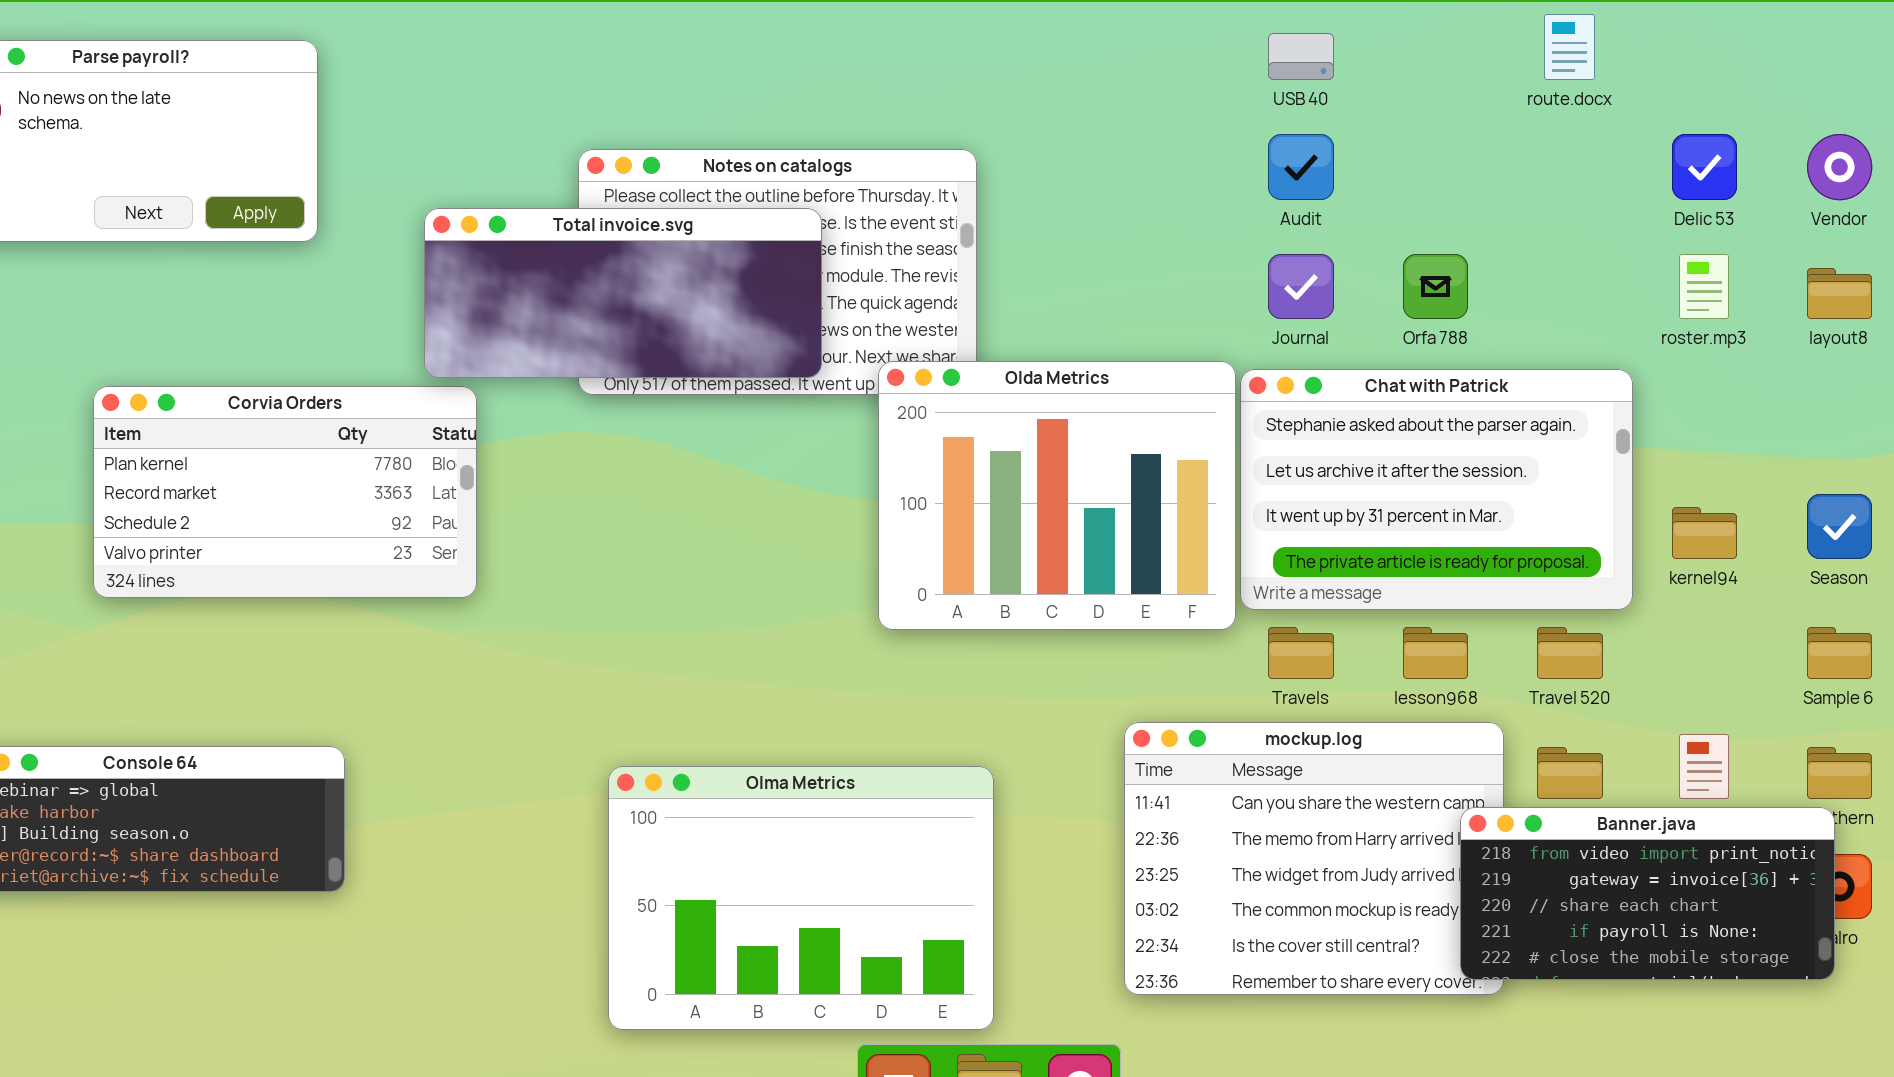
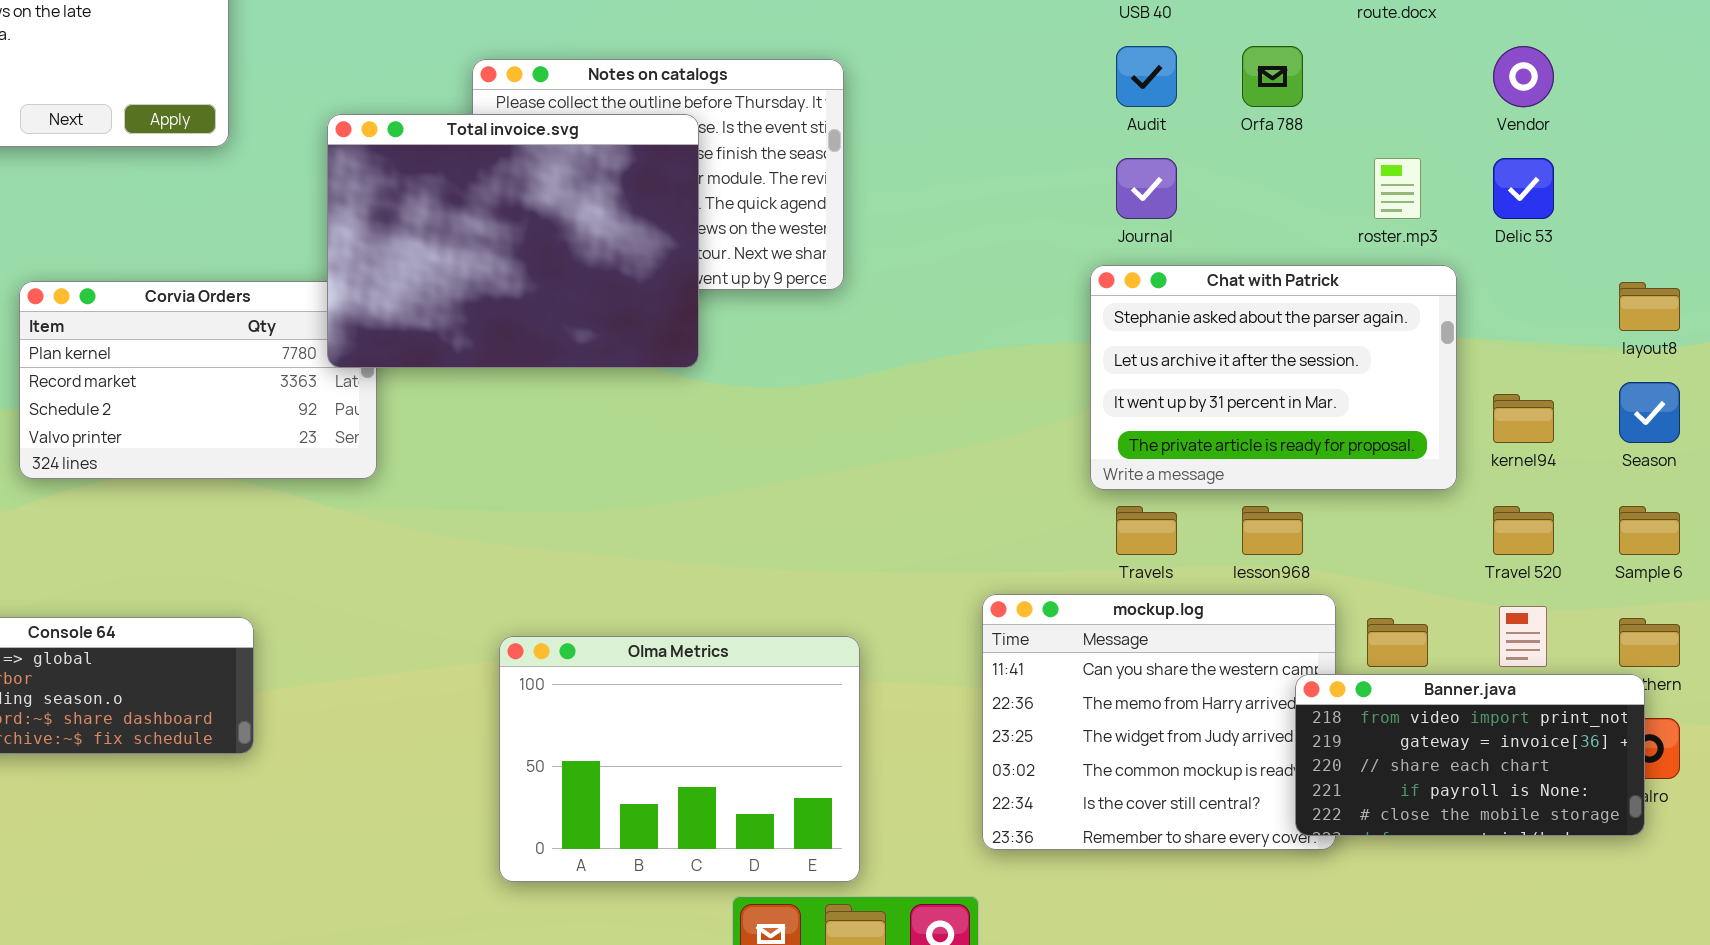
Delic 53: [1672,134,1737,200] -> [1493,158,1554,219], moved
Vendor: [1807,134,1872,200] -> [1493,46,1554,107], moved
Total invoice.svg: [424,208,822,378] -> [327,114,699,368], resized
Orfa 788: [1403,254,1468,319] -> [1242,46,1303,107], moved
roster.mp3: [1679,254,1729,319] -> [1374,158,1421,219], moved
layout8: [1807,268,1872,319] -> [1619,282,1680,331], moved
Olda Metrics: [878,361,1236,630] -> none, closed
Travel 520: [1537,627,1603,679] -> [1493,506,1554,555], moved

